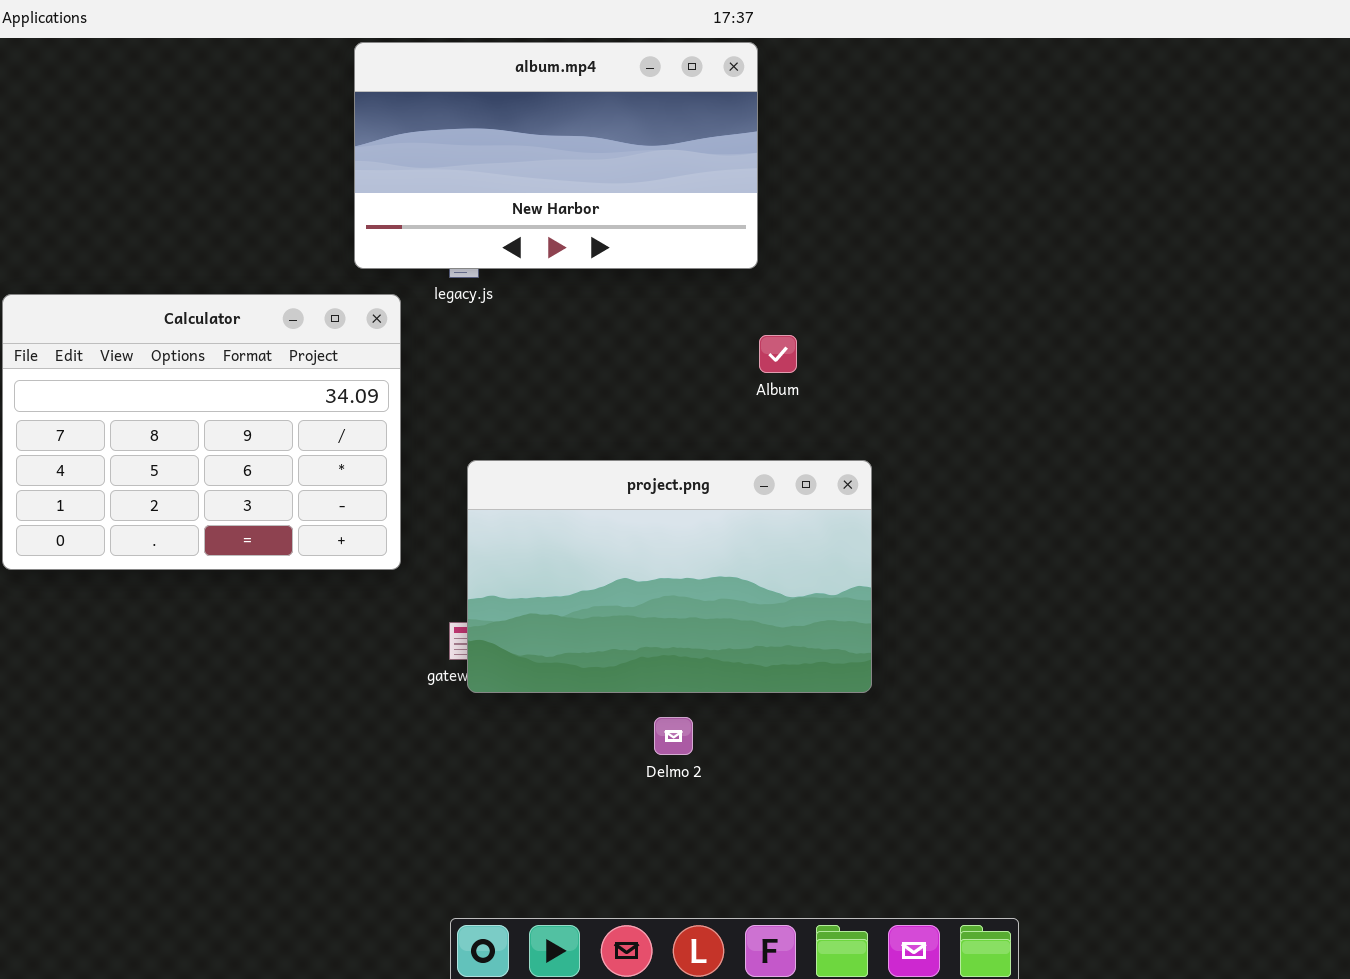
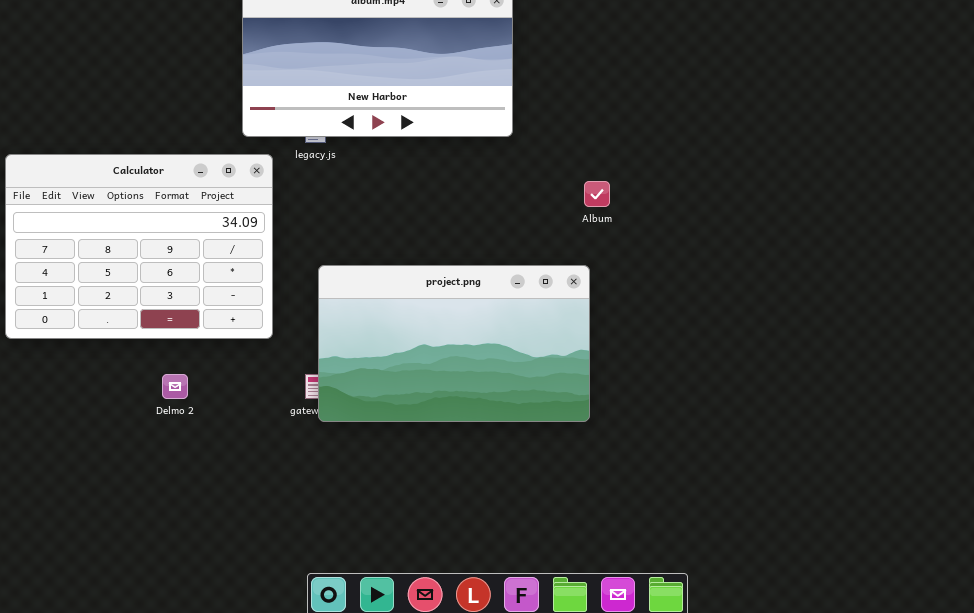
Album: [759,335,797,373] -> [584,181,610,207], moved
Delmo 2: [654,717,693,755] -> [162,374,188,399], moved

